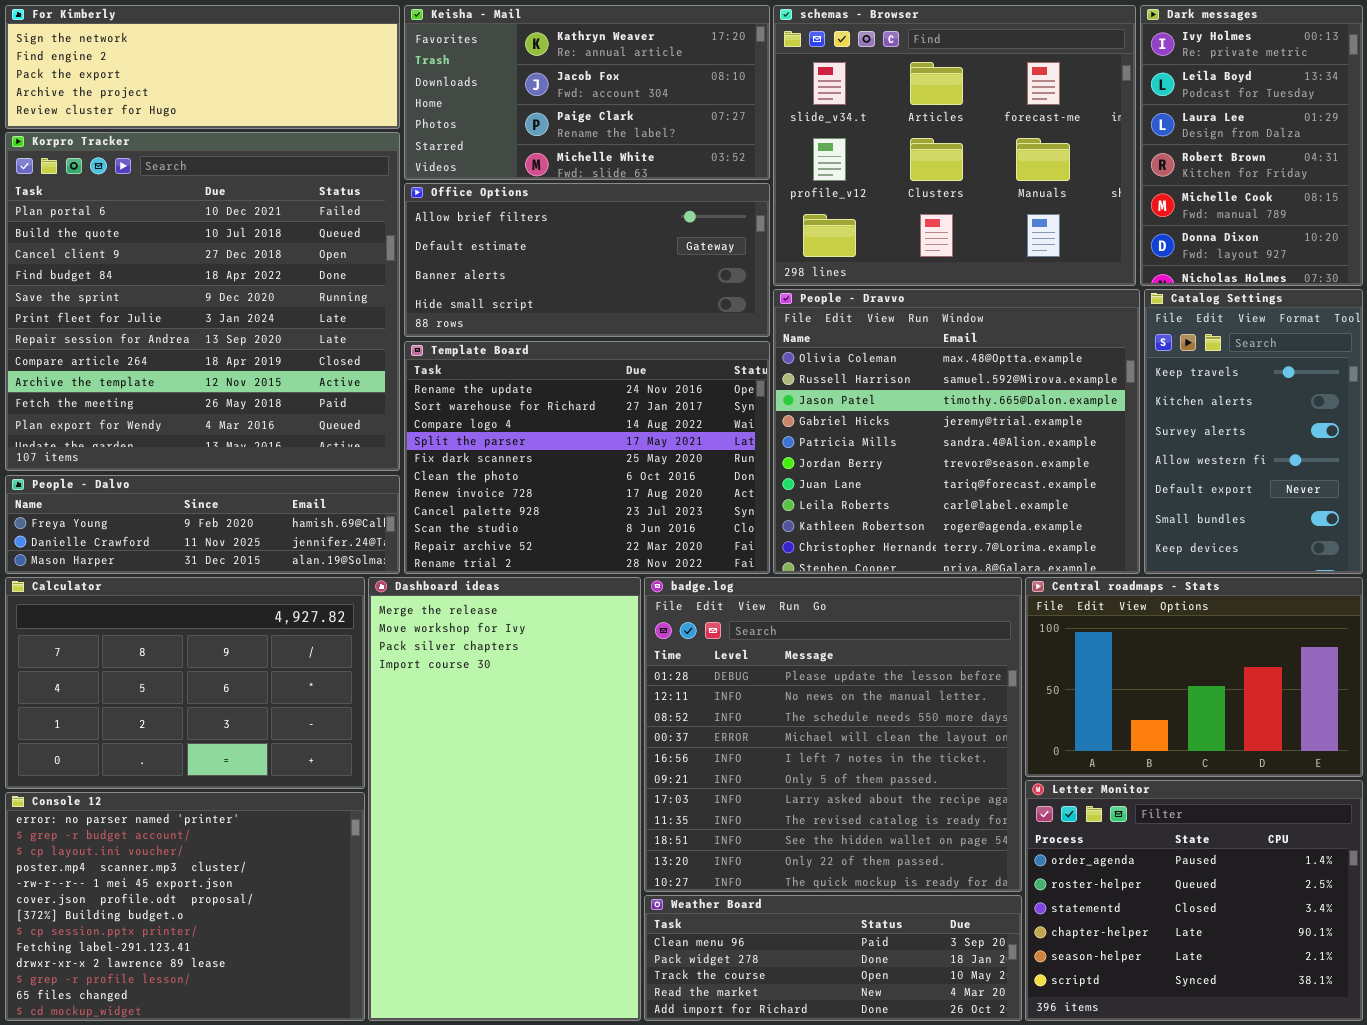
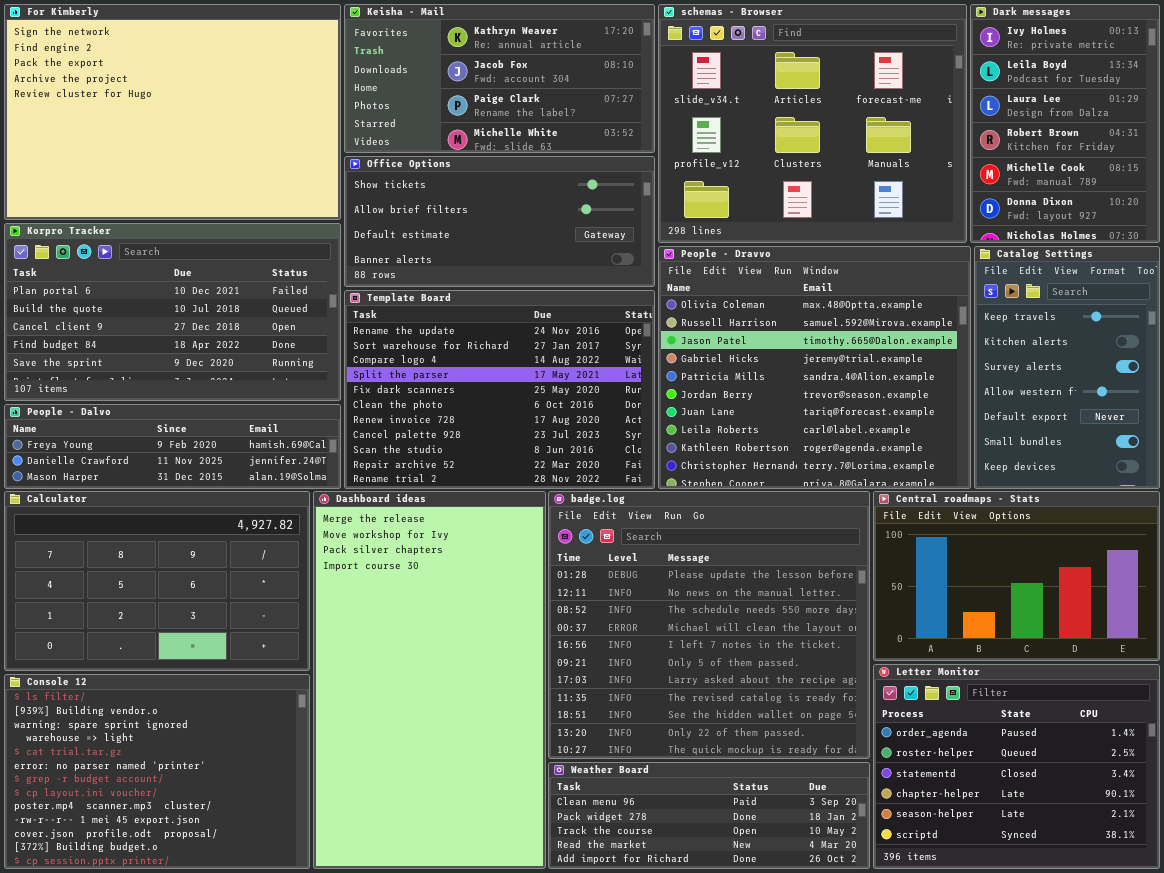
For Kimberly: [5,5,400,129] -> [4,4,341,220], resized
Korpro Tracker: [5,132,400,471] -> [4,223,341,401], resized
Office Options: [404,183,770,337] -> [344,156,655,287], scrolled up 1 row
Console 12: [5,792,365,1021] -> [4,674,310,869], scrolled up 5 rows

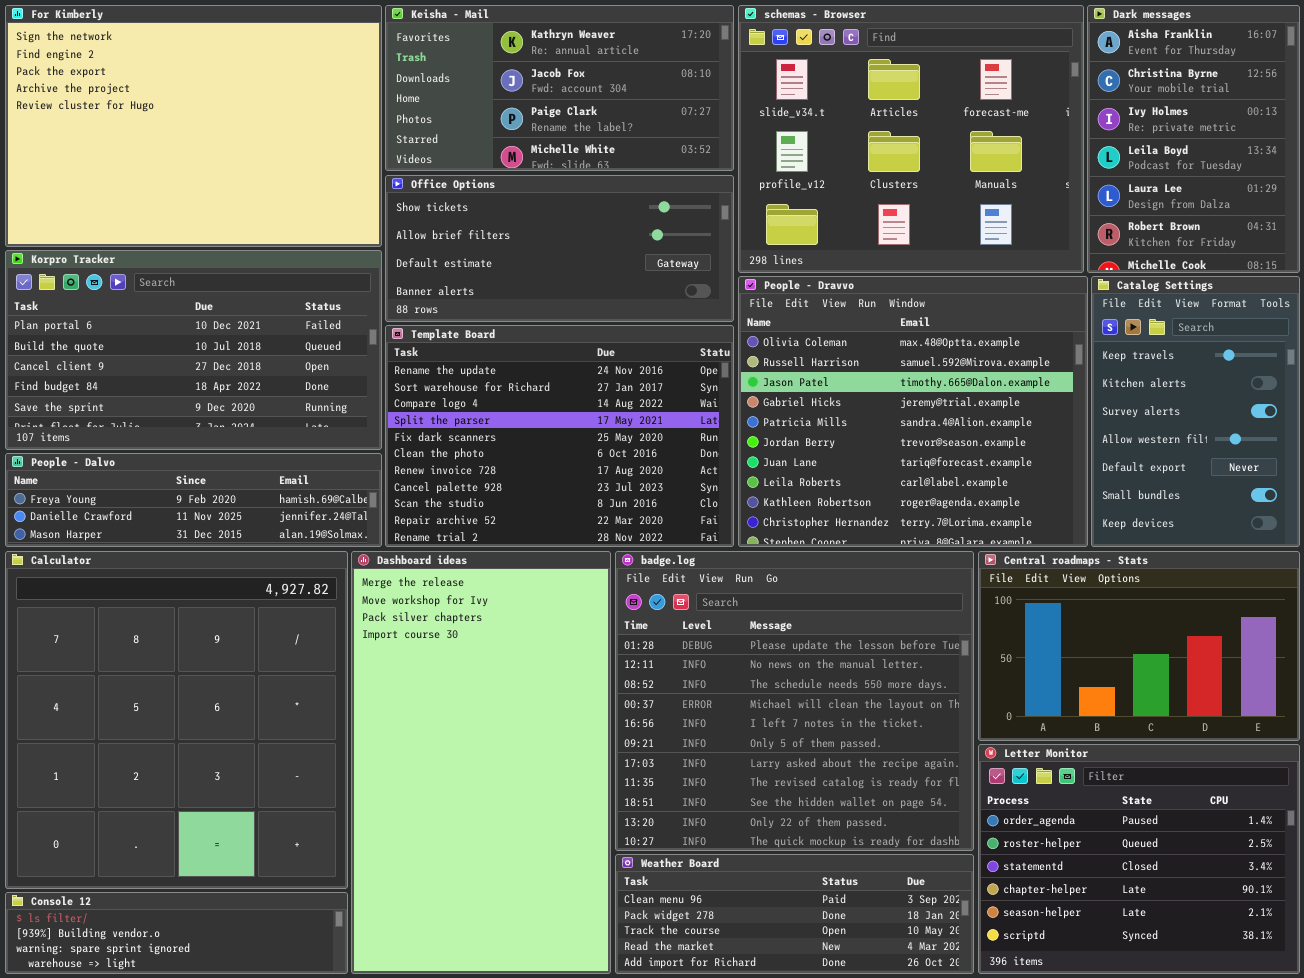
Dark messages: [970,4,1160,243] -> [1087,5,1300,273], scrolled up 2 rows
Calculator: [4,491,310,671] -> [5,551,348,889], resized
Console 12: [4,674,310,869] -> [5,892,348,974], resized

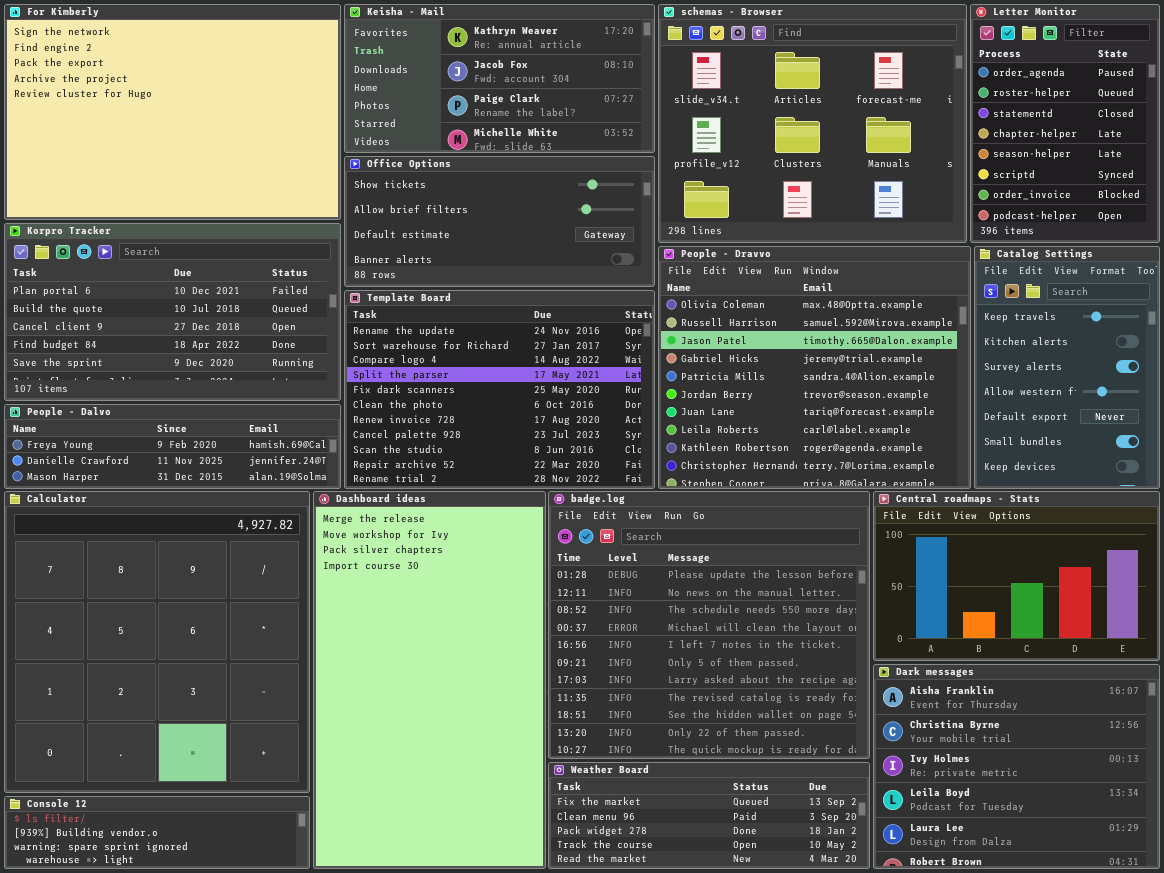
Dark messages: [1087,5,1300,273] -> [873,664,1160,869], moved, resized
Letter Monitor: [978,744,1300,974] -> [970,4,1160,243], moved, resized
Weather Board: [615,854,974,974] -> [548,762,870,869], scrolled up 1 row

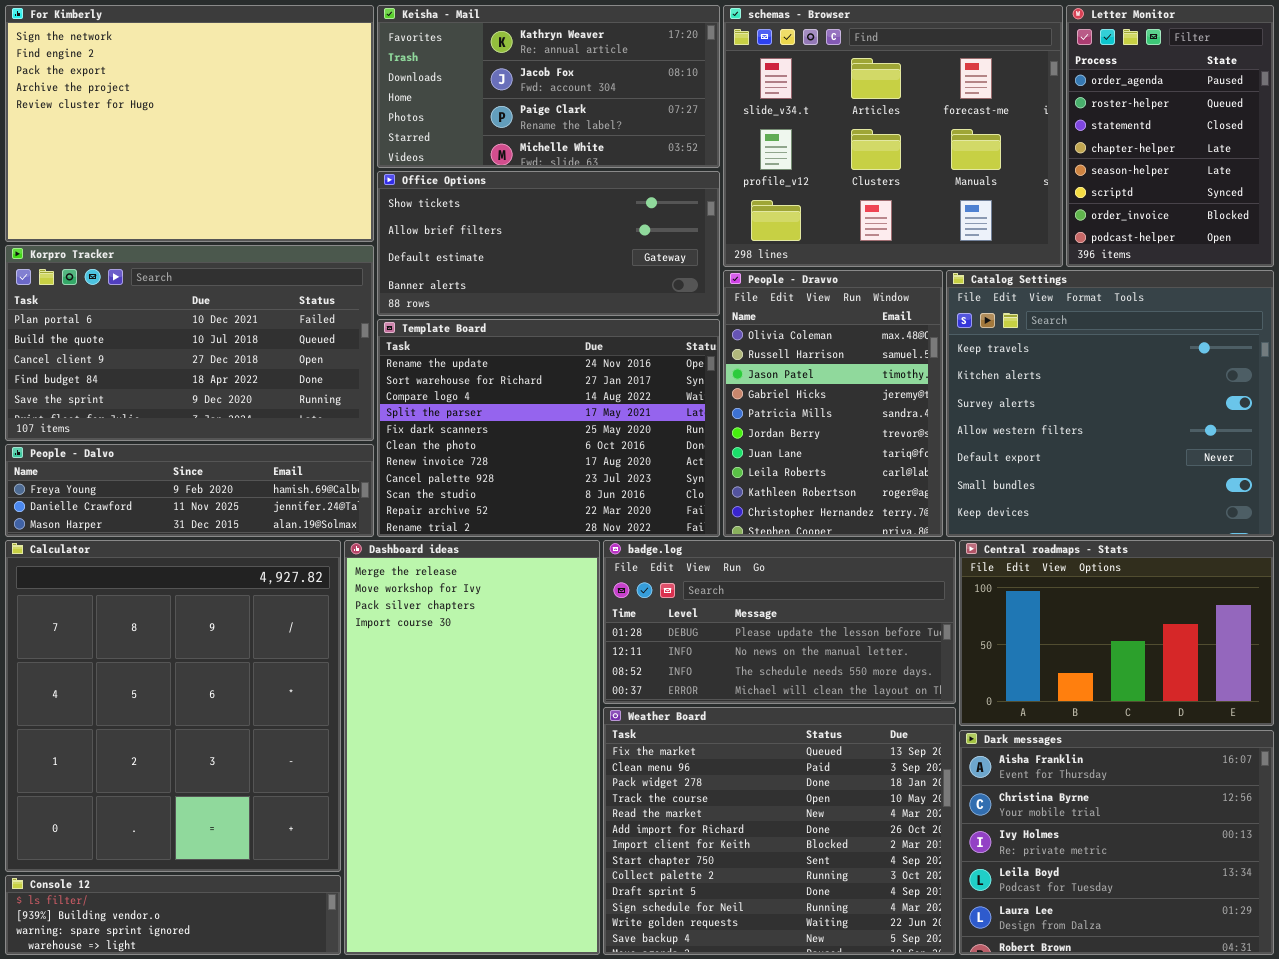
People - Dravvo: [658,246,971,489] -> [723,270,943,537], resized
Catalog Settings: [974,246,1160,489] -> [946,270,1274,537], resized
badge.log: [548,491,870,759] -> [603,540,956,704], resized
Weather Board: [548,762,870,869] -> [603,707,956,955], resized

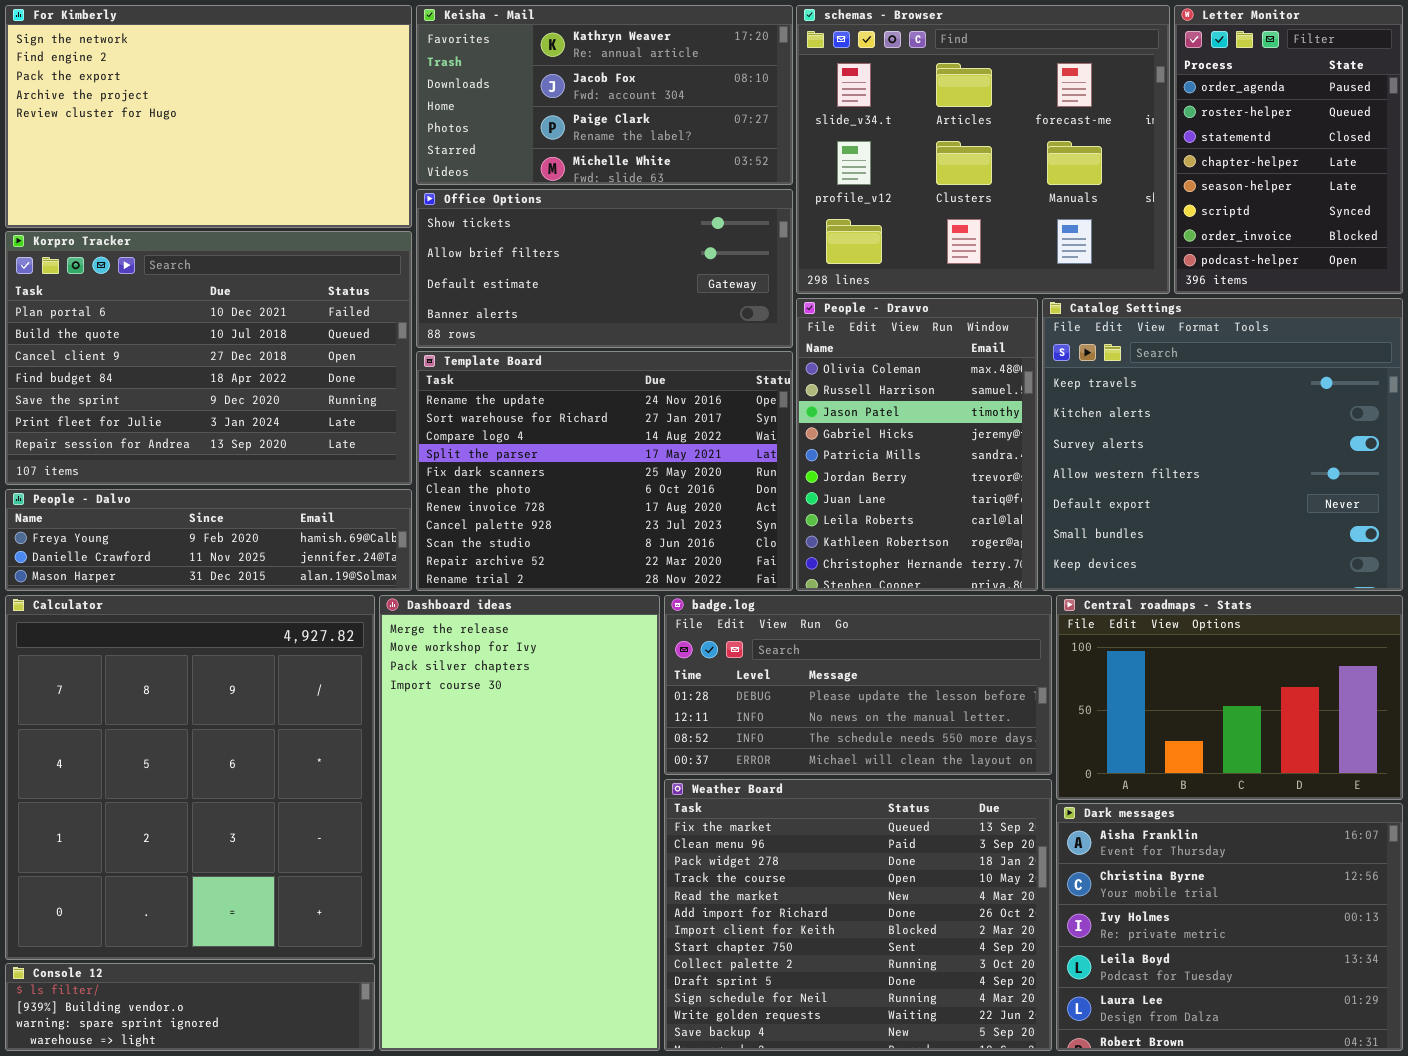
For Kimberly: [5,5,374,242] -> [5,5,412,228], resized
Korpro Tracker: [5,245,374,441] -> [5,231,412,485], resized

